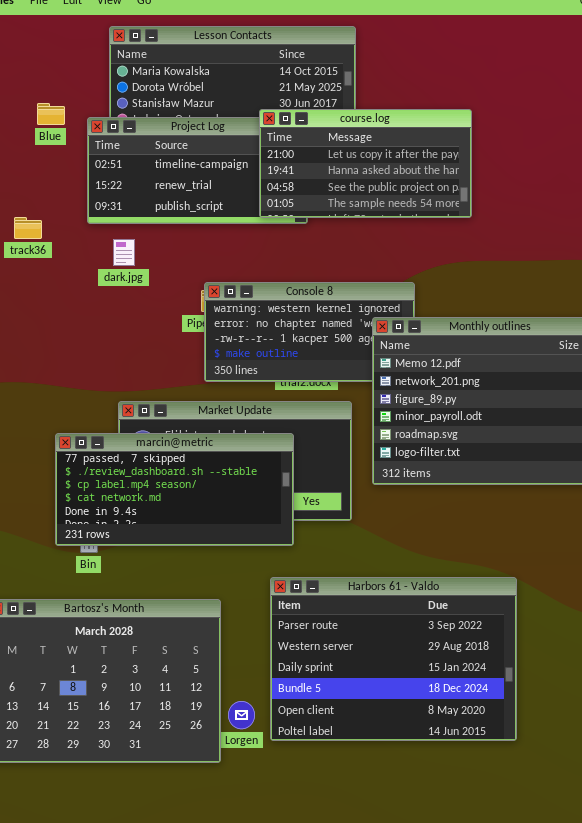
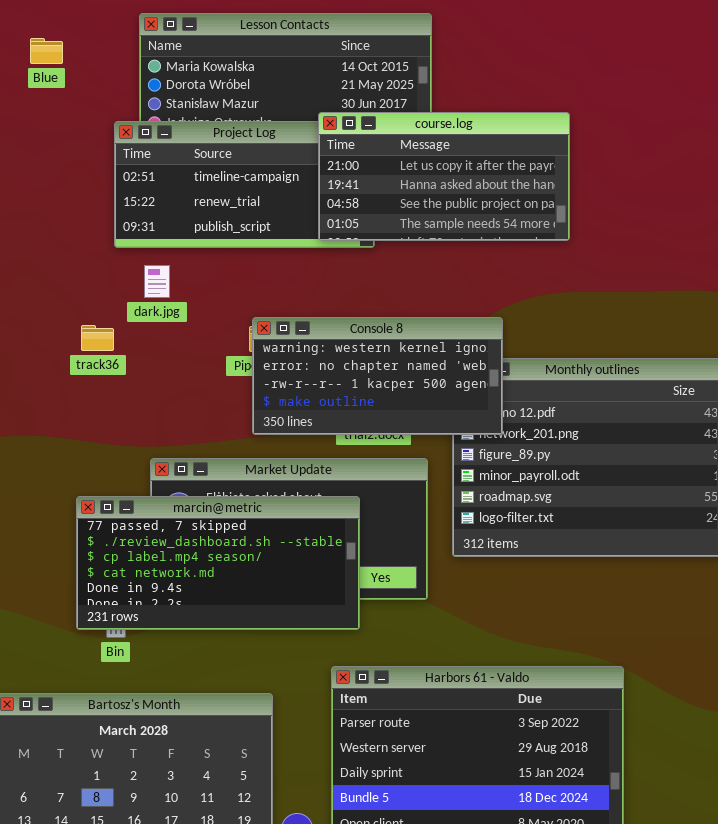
Blue: [37,103,65,125] -> [30,38,63,64], moved
track36: [14,217,42,239] -> [81,325,114,351], moved
Console 8: [204,282,415,382] -> [252,317,503,435], raised

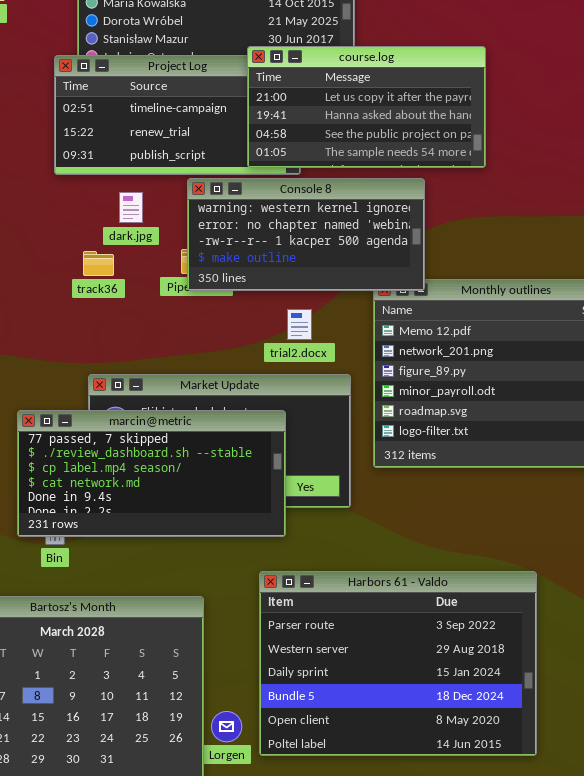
dark.jpg: [144,265,170,298] -> [119,192,143,223], moved
Console 8: [252,317,503,435] -> [187,178,425,291], moved
track36: [81,325,114,351] -> [83,251,114,276], moved

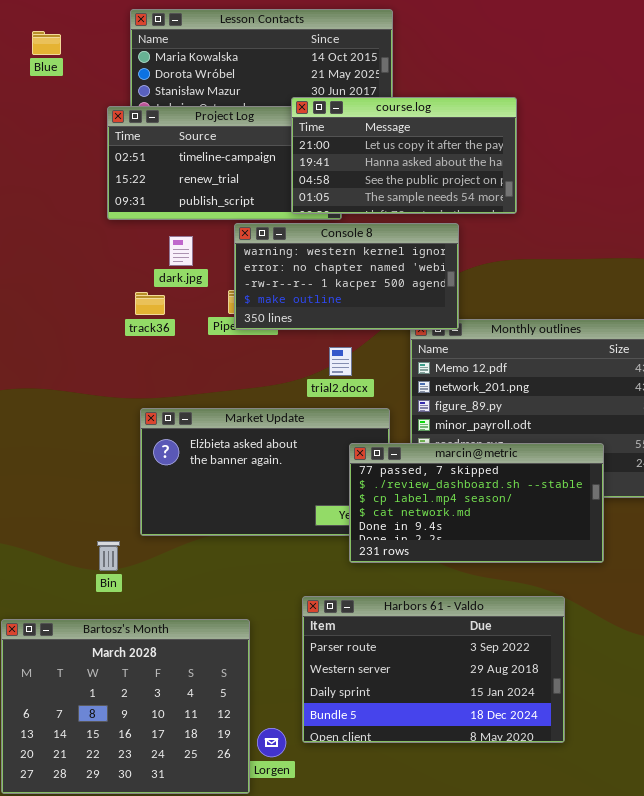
marcin@metric: [17,410,286,537] -> [349,443,604,563], moved
Harbors 61 - Valdo: [259,571,537,756] -> [302,596,565,743], resized

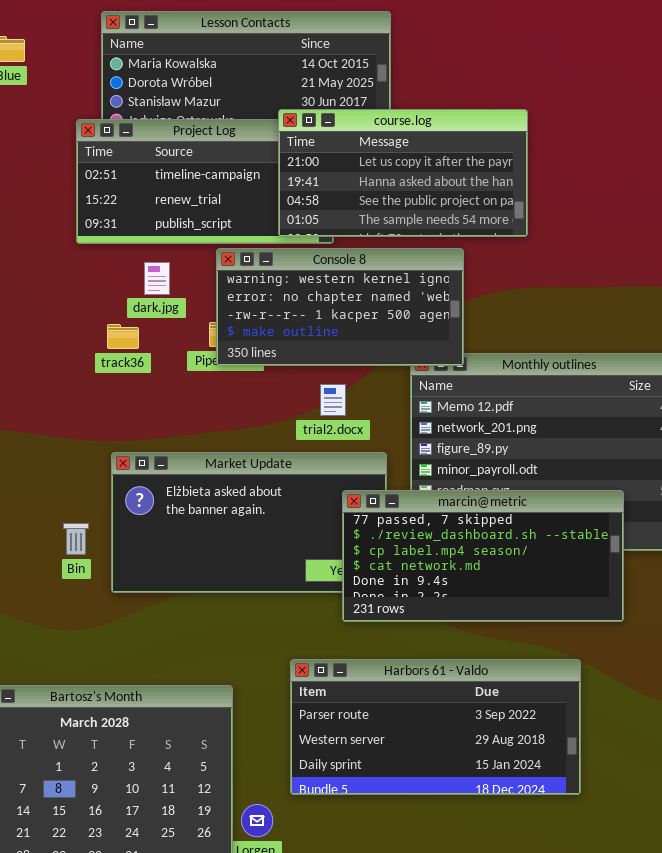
Bin: [97,541,120,571] -> [63,523,89,555], moved
Harbors 61 - Valdo: [302,596,565,743] -> [290,659,581,795], resized

